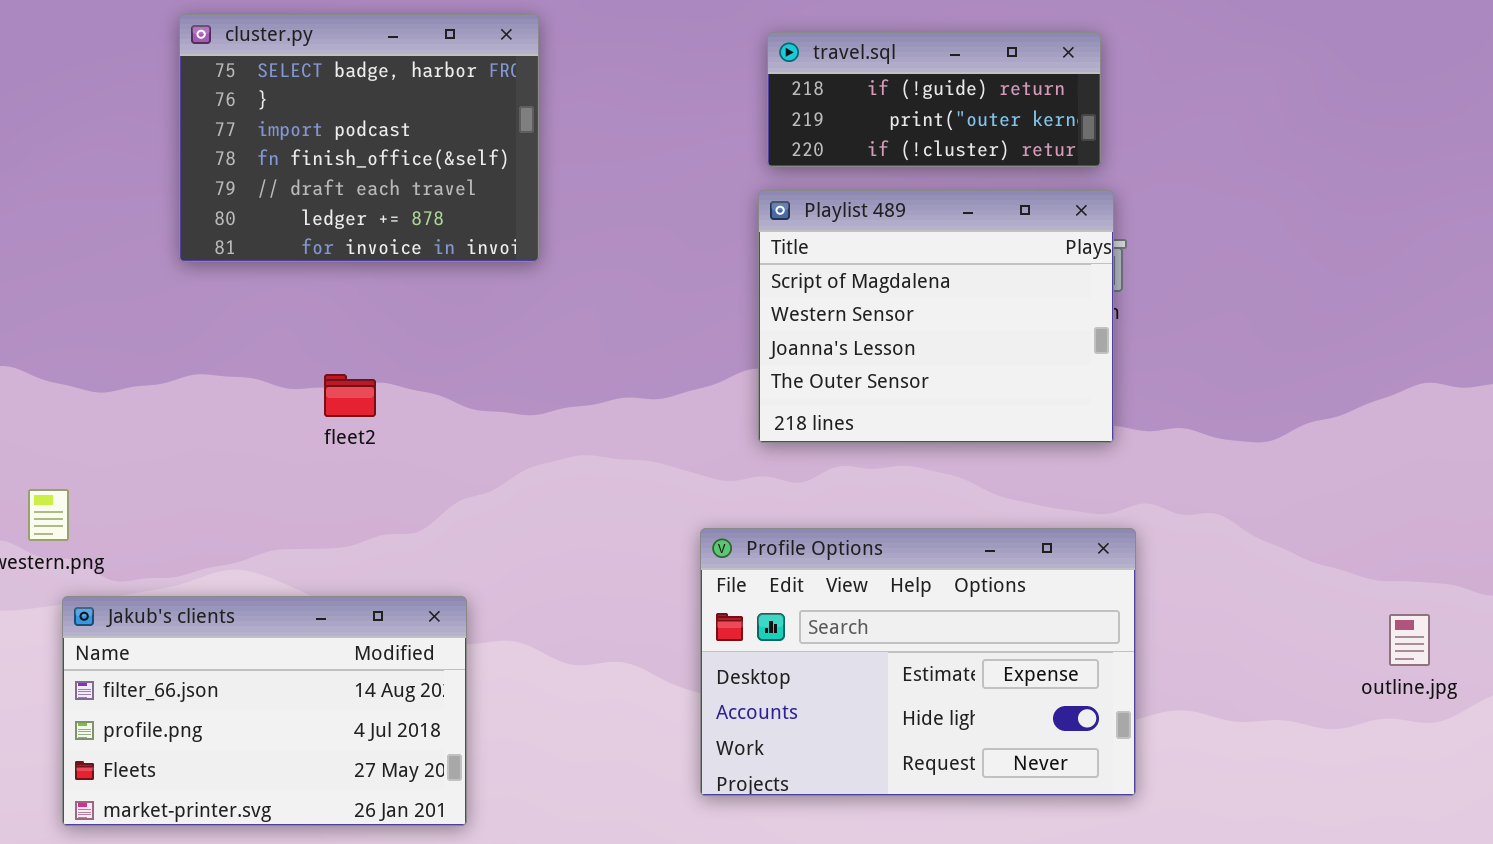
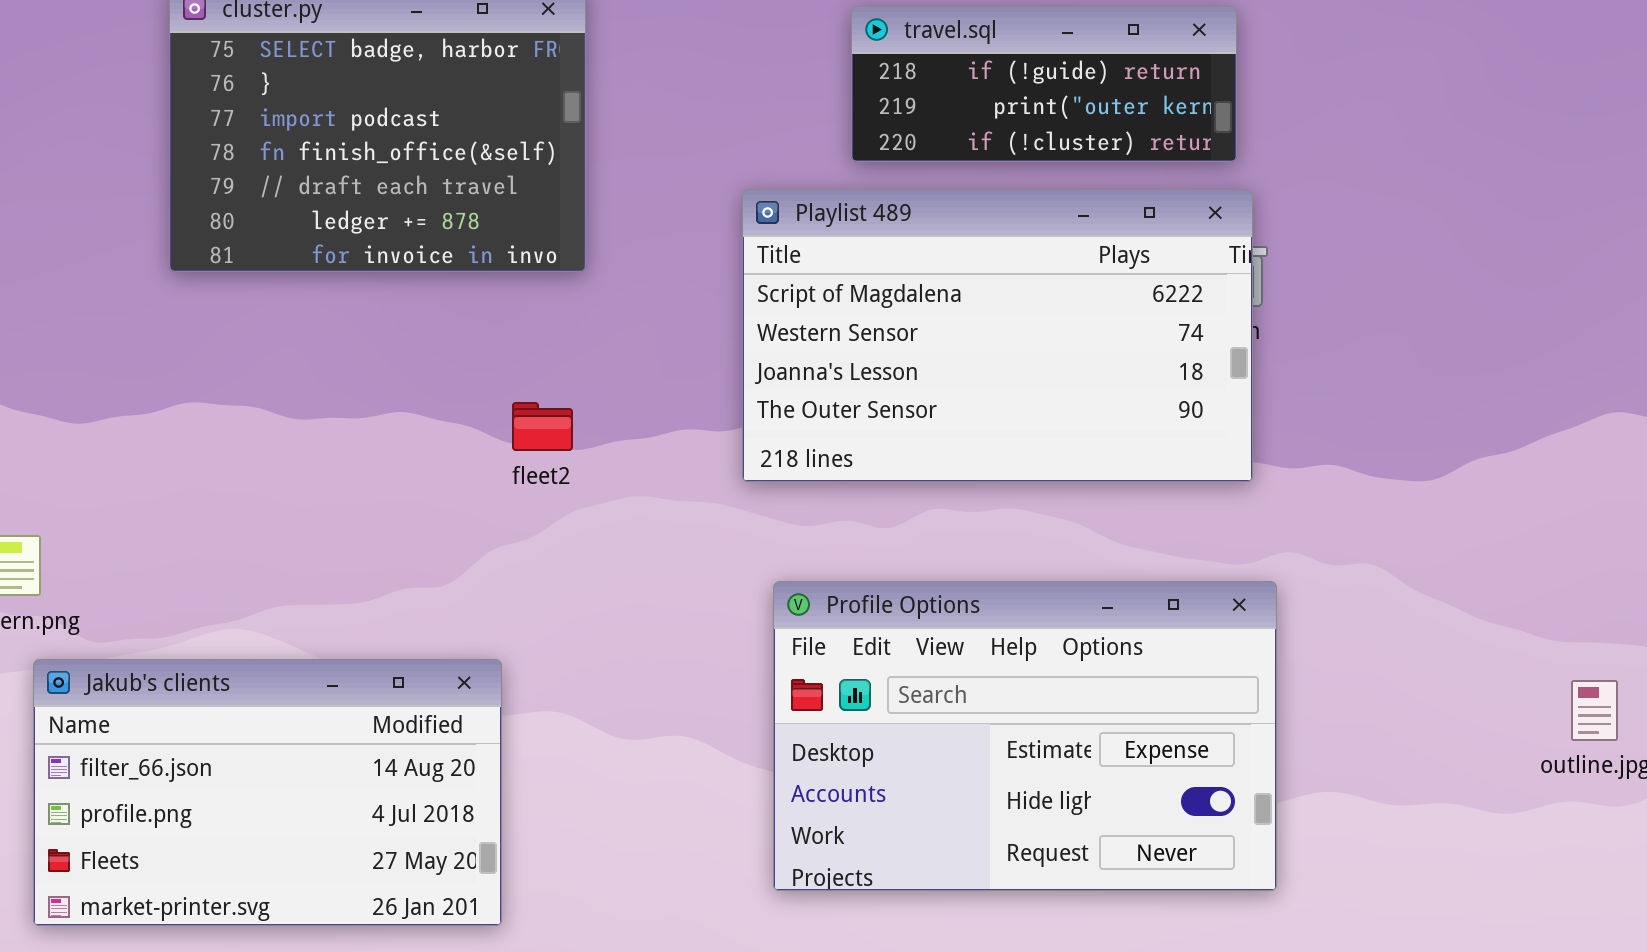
Playlist 489: [758,190,1114,443] -> [742,189,1253,482], resized
fleet2: [324,374,376,417] -> [512,402,573,451], moved

